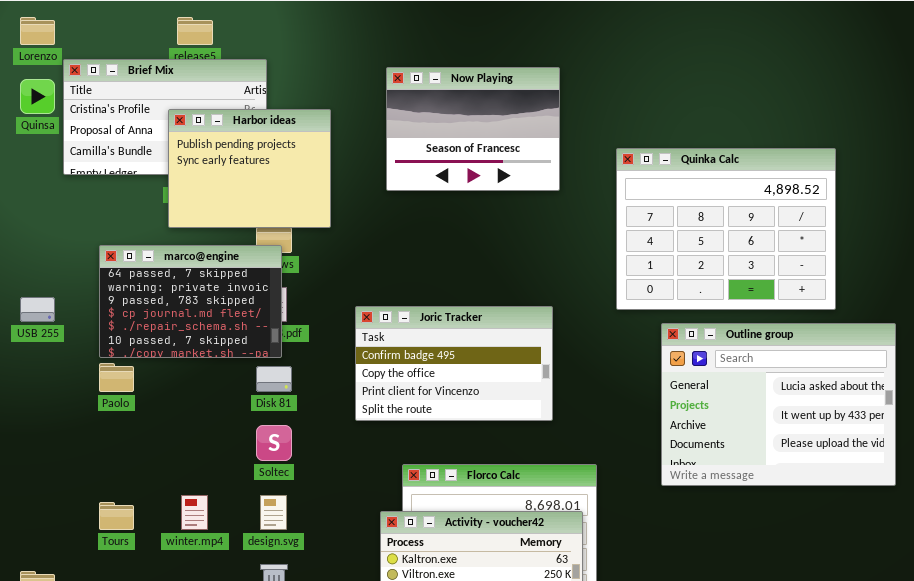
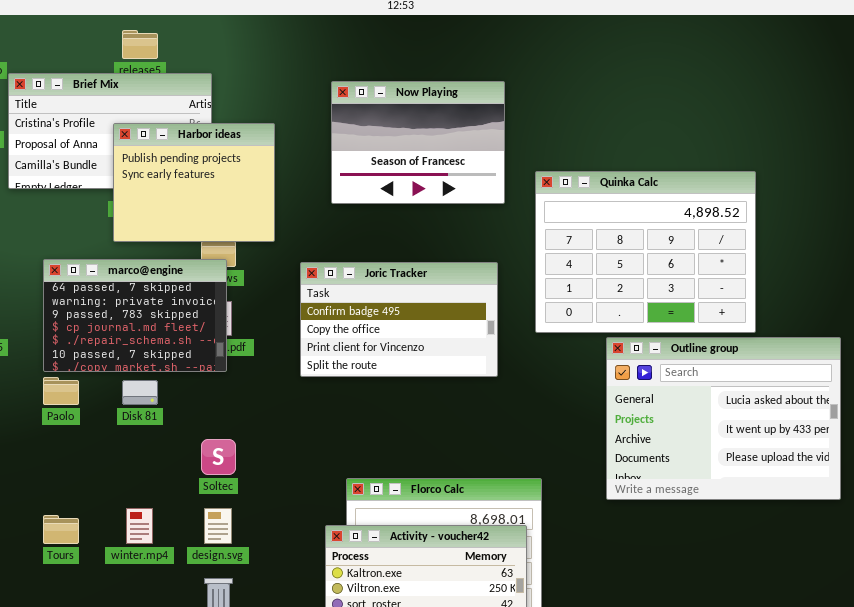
Quinka Calc: [616,148,836,310] -> [535,171,756,333], moved
Joric Tracker: [355,306,553,421] -> [300,262,498,377], moved
Disk 81: [256,366,292,392] -> [122,380,158,405], moved

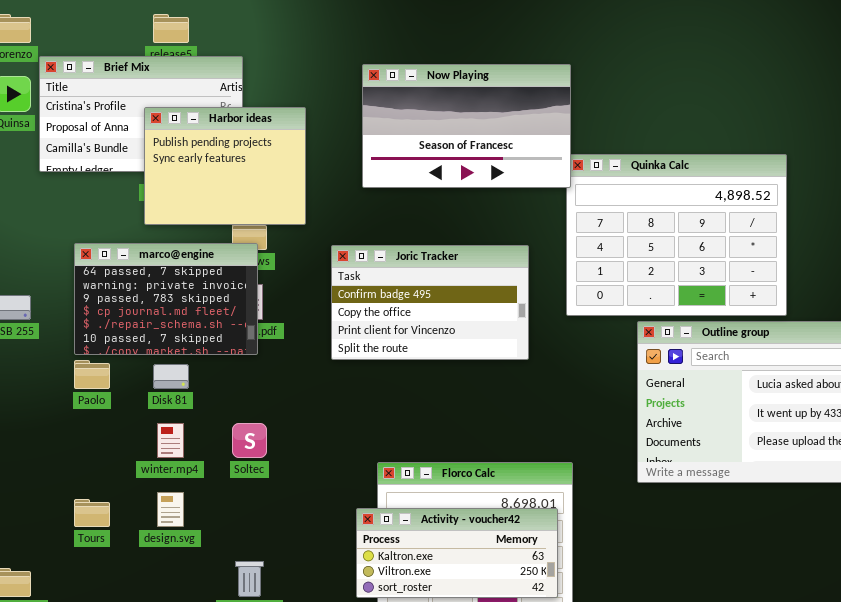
Now Playing: [331,81,505,204] -> [362,64,571,188], resized
winter.mp4: [126,508,153,544] -> [157,423,184,458], moved
design.svg: [204,508,232,544] -> [157,492,184,527], moved

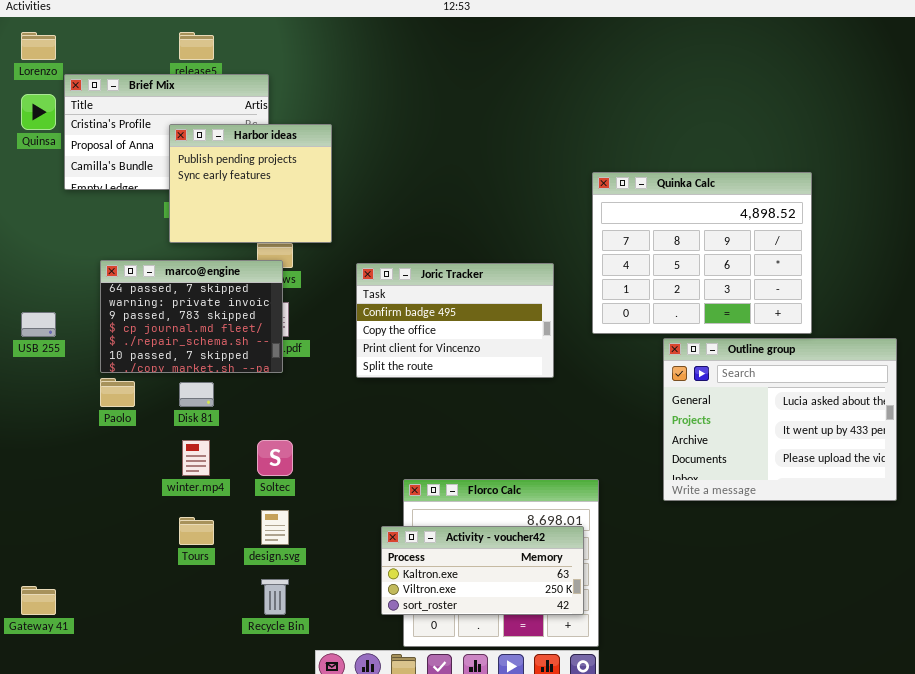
Now Playing: [362,64,571,188] -> none, closed
design.svg: [157,492,184,527] -> [261,510,289,545], moved
Tours: [74,499,110,527] -> [179,517,214,545], moved

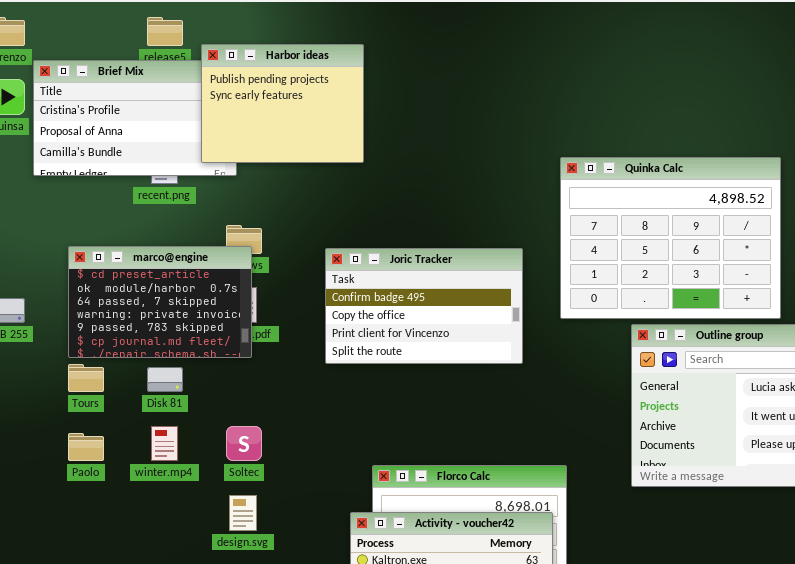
Harbor ideas: [169,124,332,243] -> [201,44,364,163], moved
marco@engine: [100,260,283,373] -> [68,246,252,358], scrolled up 2 rows
Paolo: [100,378,135,407] -> [68,433,104,461], moved
Tours: [179,517,214,545] -> [68,364,104,392], moved

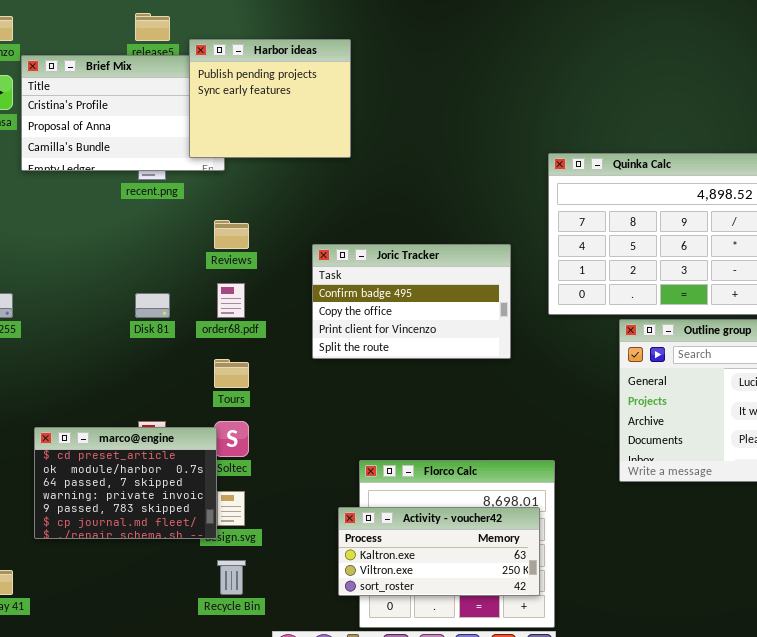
marco@engine: [68,246,252,358] -> [34,427,217,539], moved
Tours: [68,364,104,392] -> [214,359,249,388], moved
Disk 81: [147,367,183,392] -> [135,293,170,318], moved

